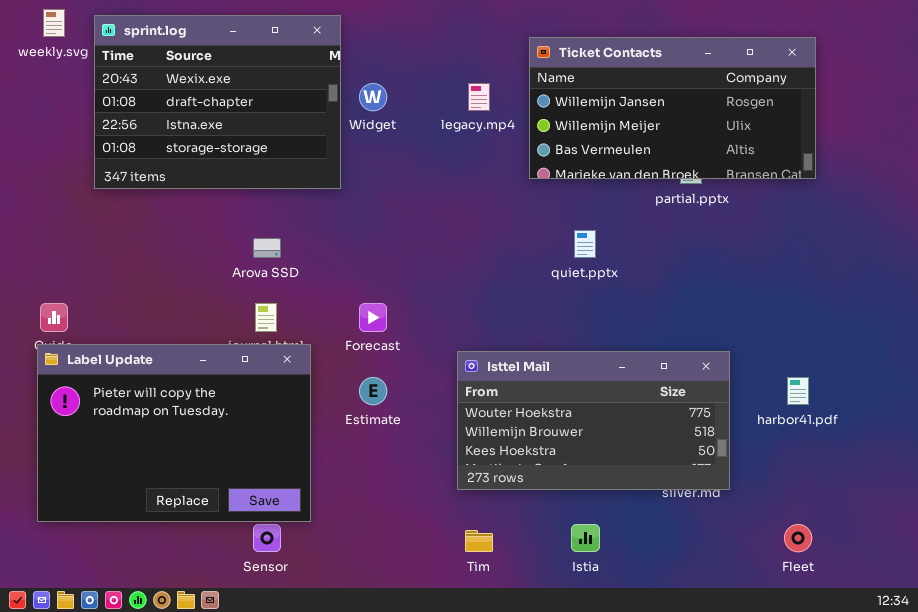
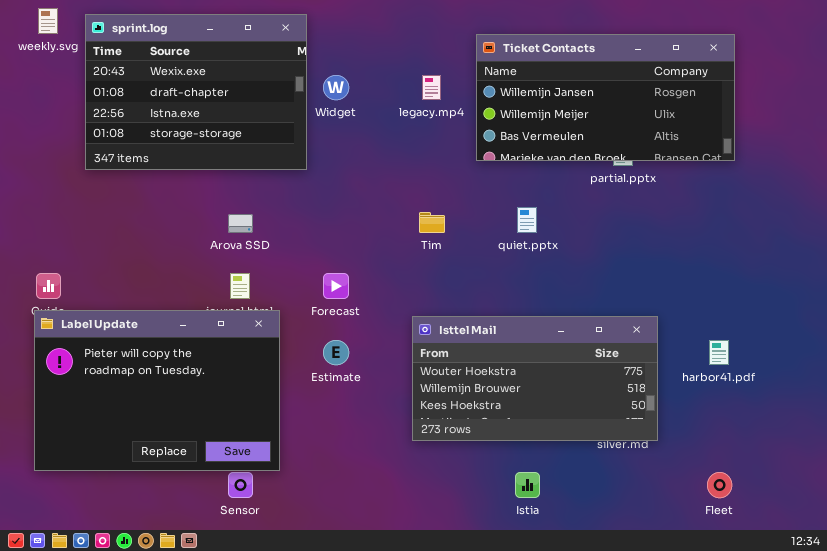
Tim: [465,530,493,552] -> [419,212,445,233], moved

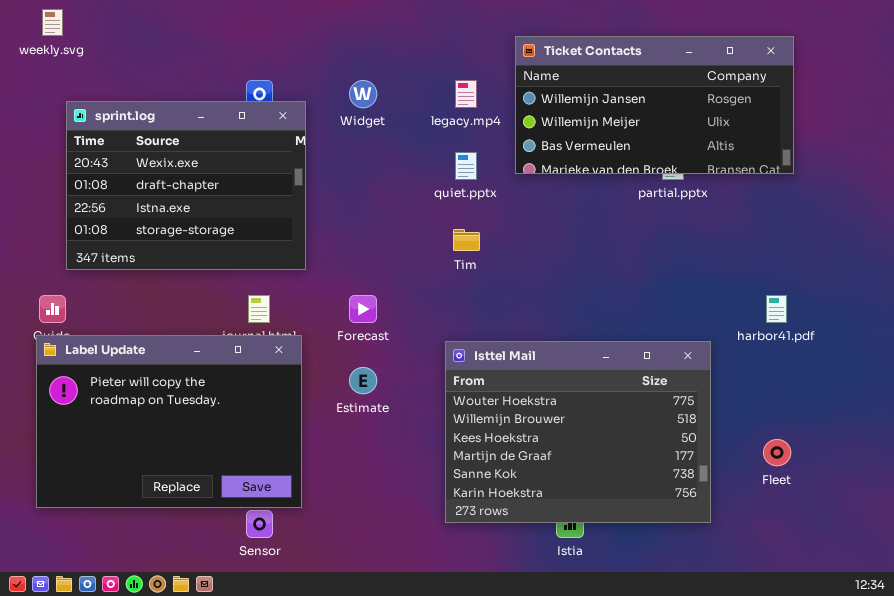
sprint.log: [85,14,307,170] -> [66,101,306,270], moved
quiet.pptx: [517,207,537,233] -> [455,152,477,180], moved
Isttel Mail: [412,316,658,441] -> [445,341,711,523], resized
harbor41.pdf: [709,340,729,365] -> [766,295,787,323], moved
Fleet: [707,472,732,498] -> [763,439,791,466], moved

